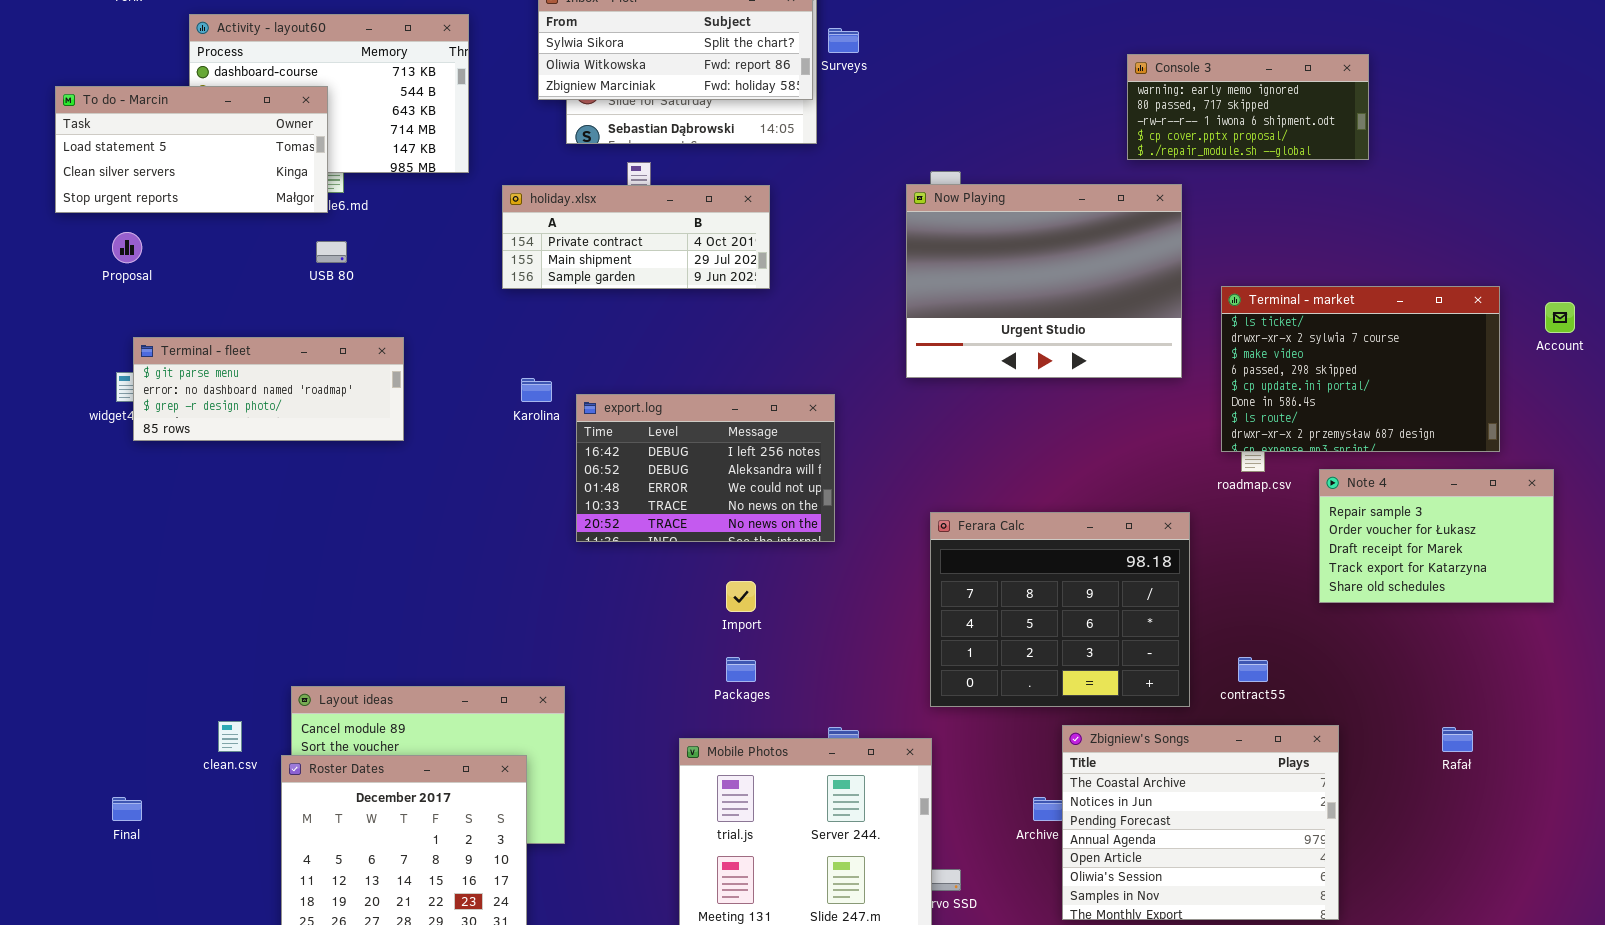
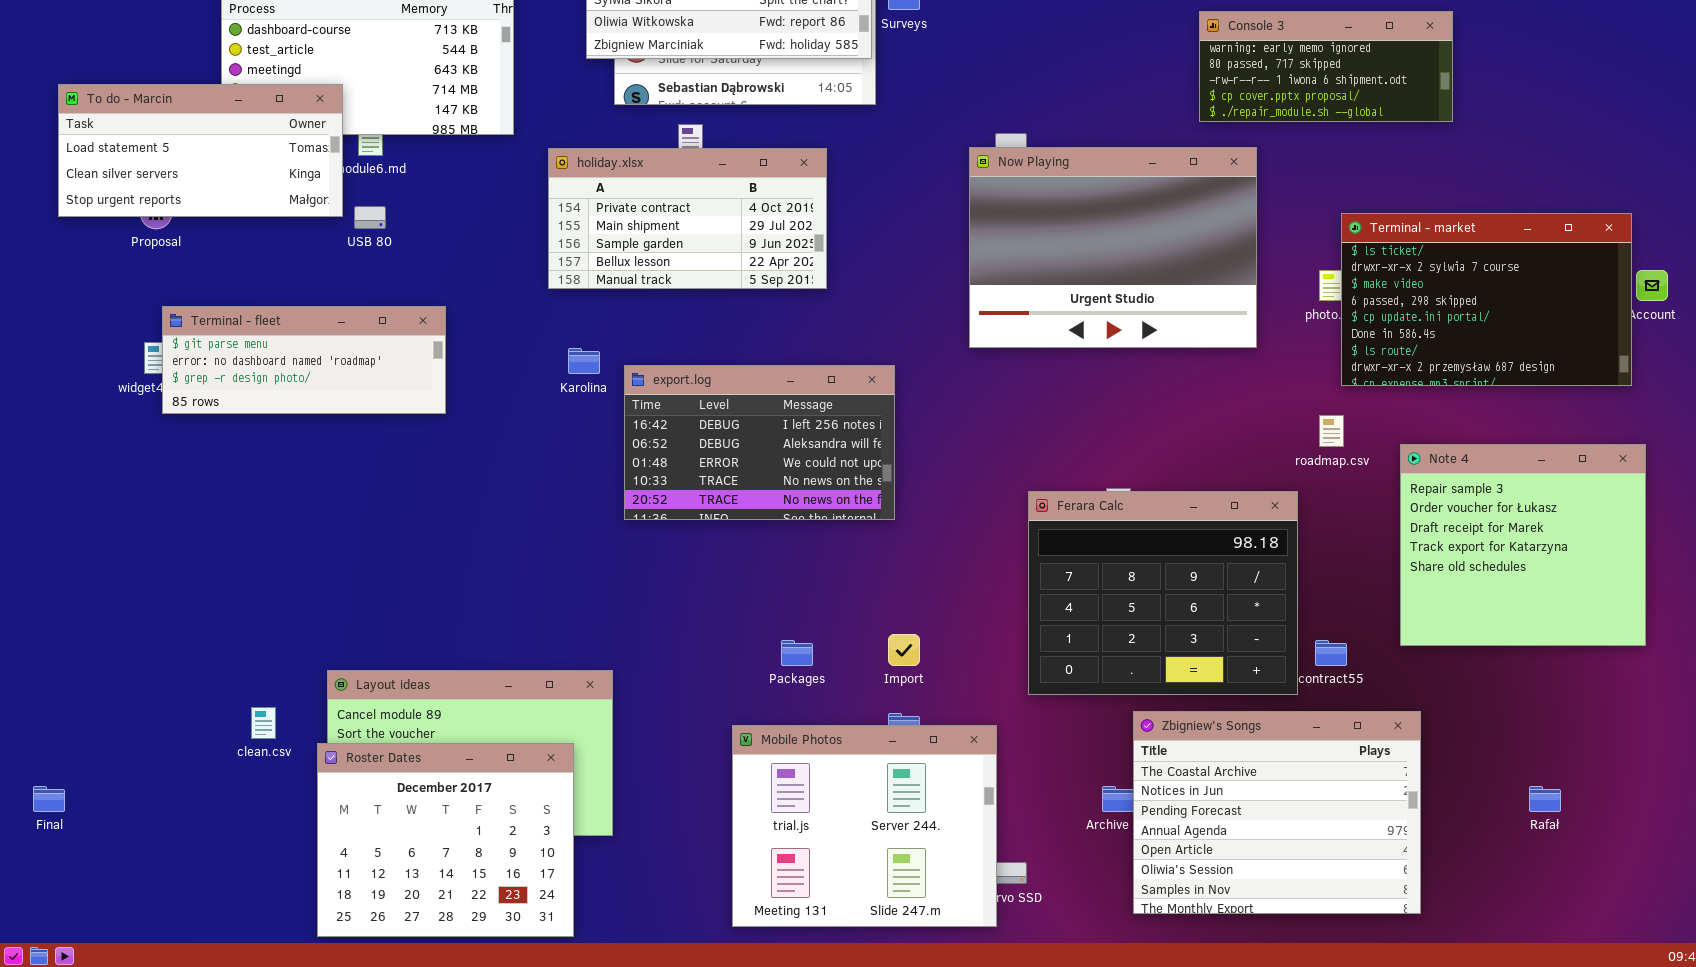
To do - Marcin: [55,86,328,213] -> [58,84,343,217], moved
holiday.xlsx: [502,185,770,289] -> [548,148,827,289], resized
Terminal - market: [1221,286,1500,452] -> [1341,213,1632,386], moved
Note 4: [1319,469,1554,603] -> [1400,444,1646,646], resized
Ferara Calc: [930,512,1190,707] -> [1028,491,1298,695], moved
Import: [726,581,756,612] -> [888,634,920,666], moved
Rafał: [1442,727,1473,752] -> [1529,786,1561,812], moved
Final: [112,797,142,821] -> [33,786,65,812], moved

